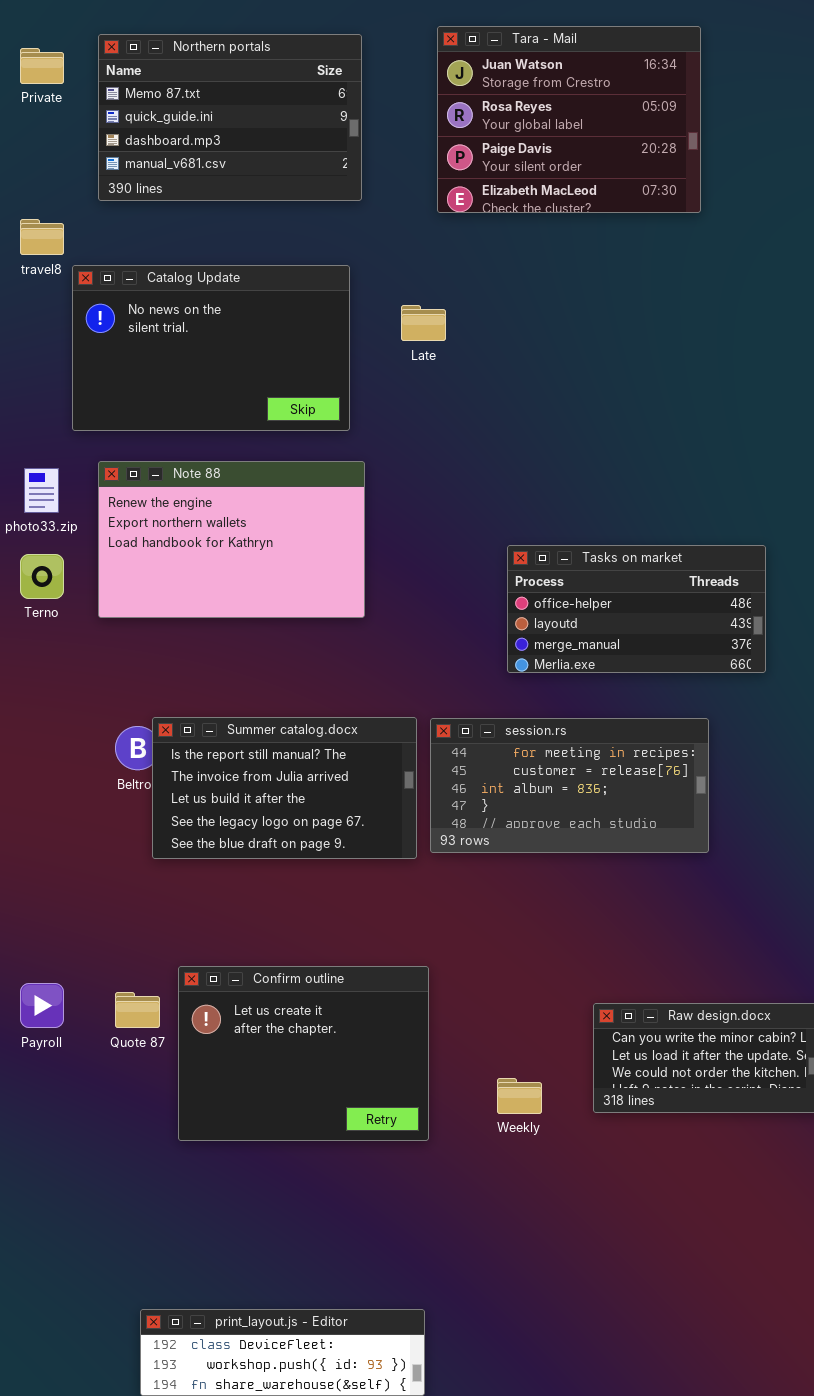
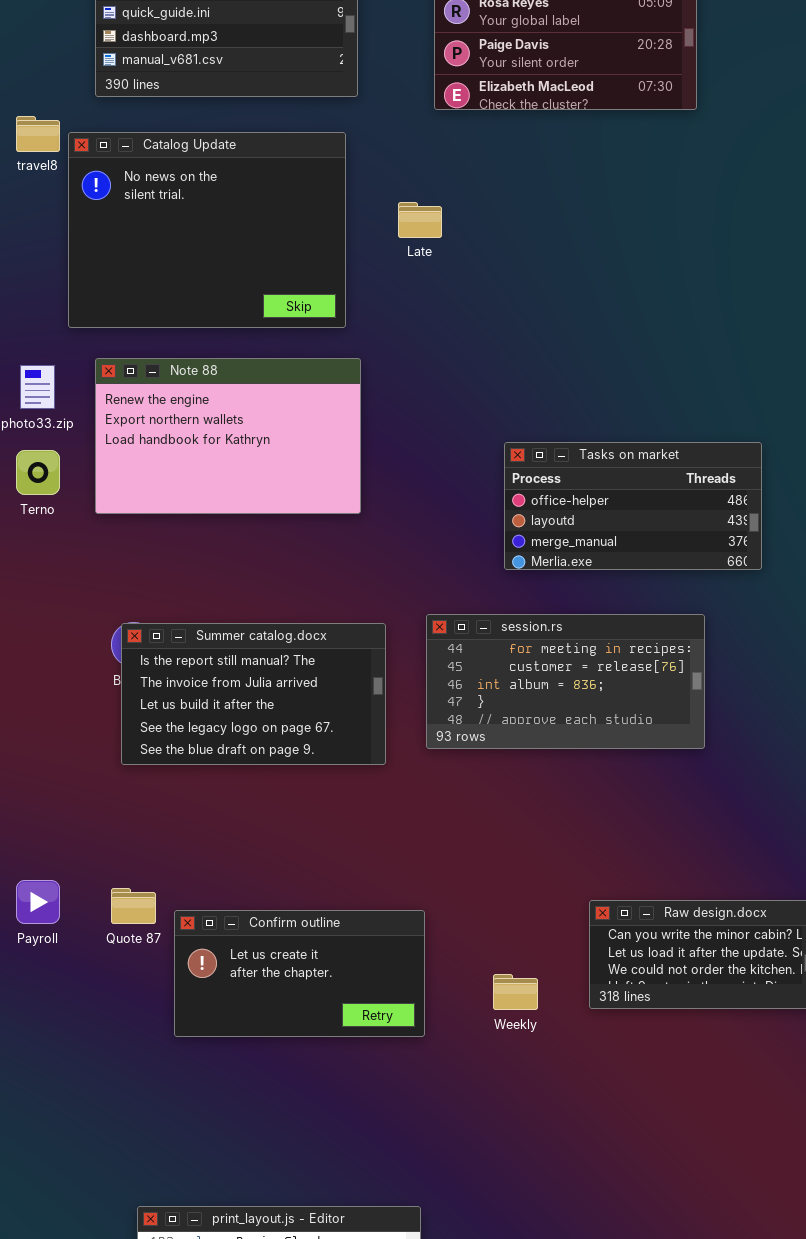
Catalog Update: [72,265,350,431] -> [68,132,346,328], resized
Summer catalog.docx: [152,717,417,859] -> [121,623,386,765], moved
Confirm outline: [178,966,429,1141] -> [174,910,425,1037], resized

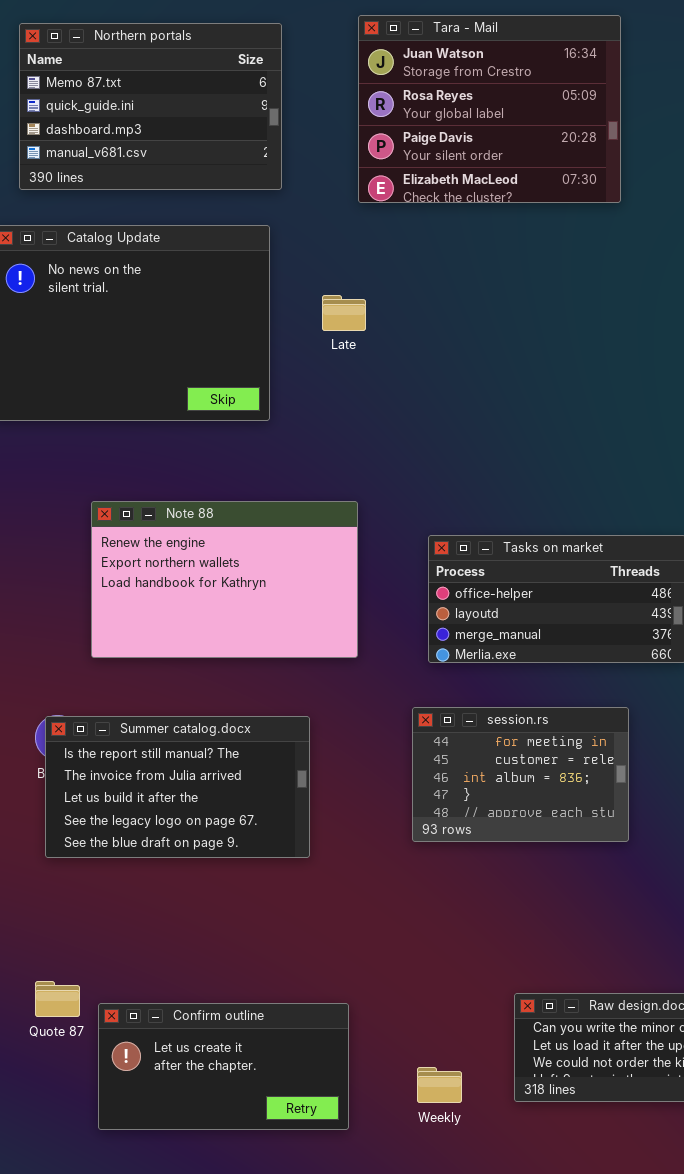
Note 88: [95,358,361,514] -> [91,501,358,658], moved
session.rs: [426,614,705,749] -> [412,707,629,842], resized

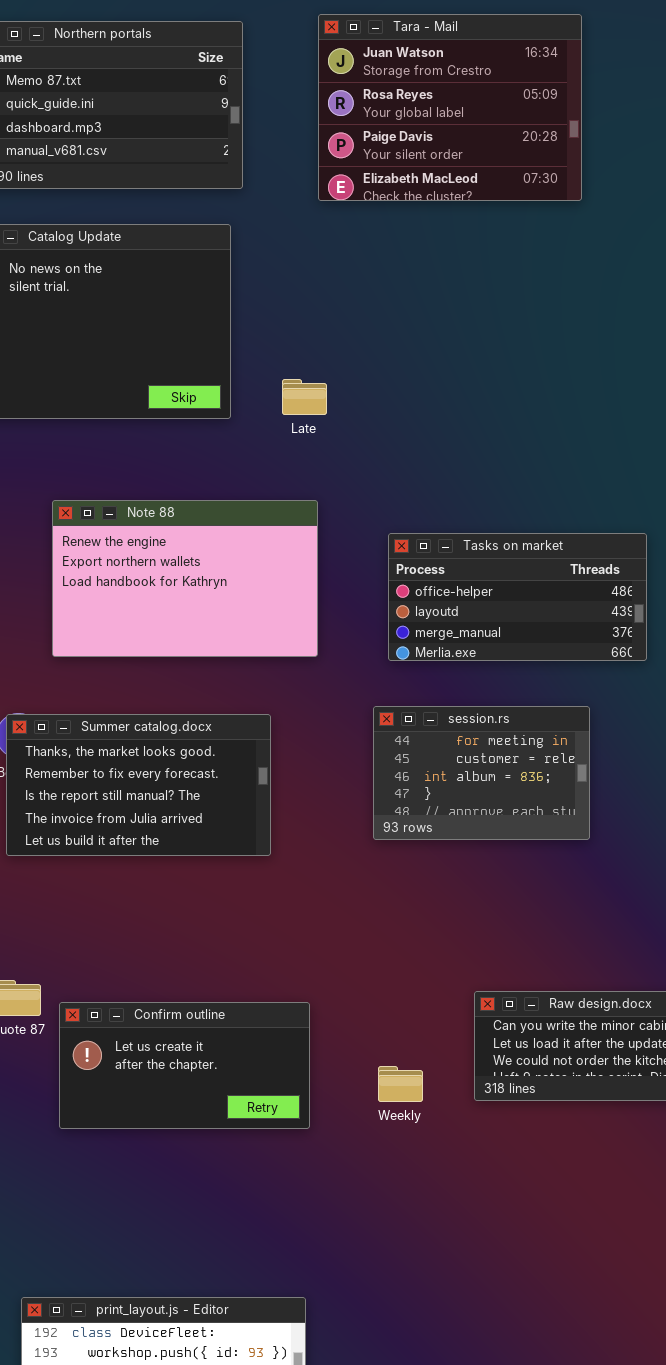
Late: [322,295,366,331] -> [282,379,327,415], moved
Summer catalog.docx: [45,716,310,858] -> [6,714,271,856], scrolled up 2 rows

